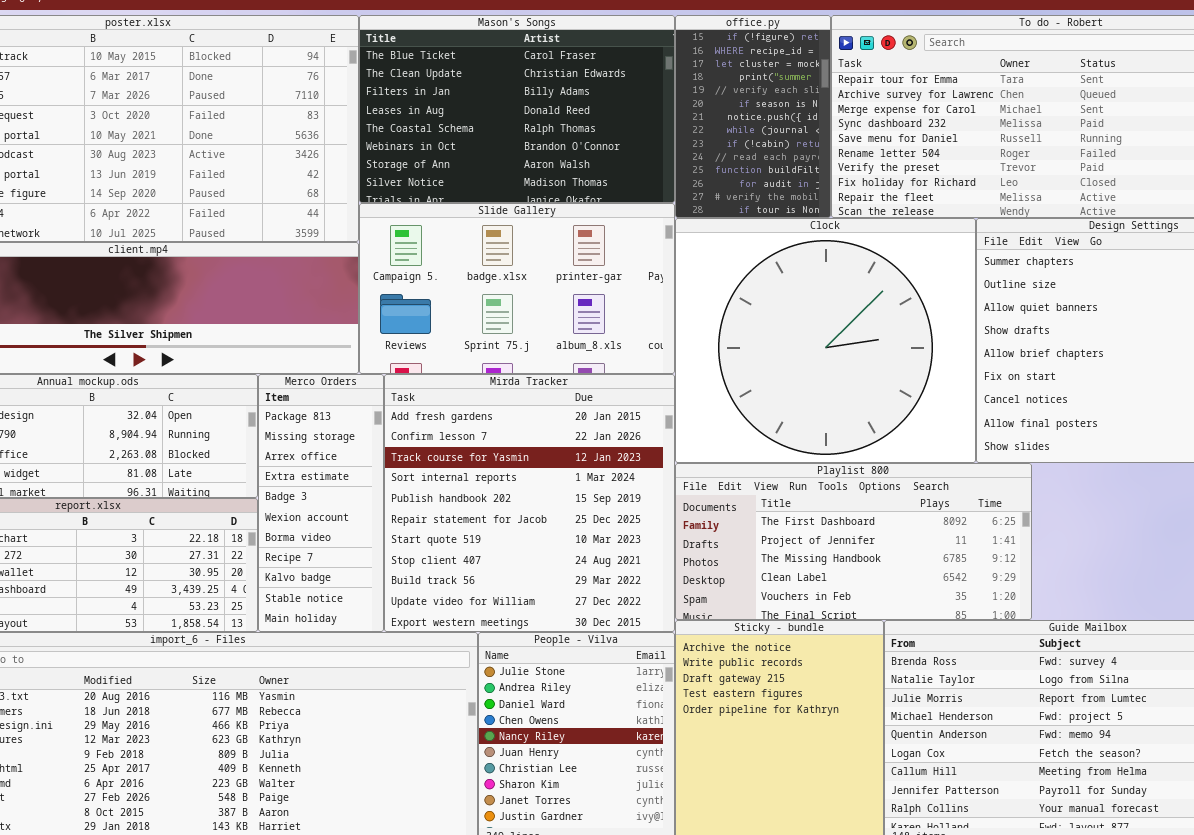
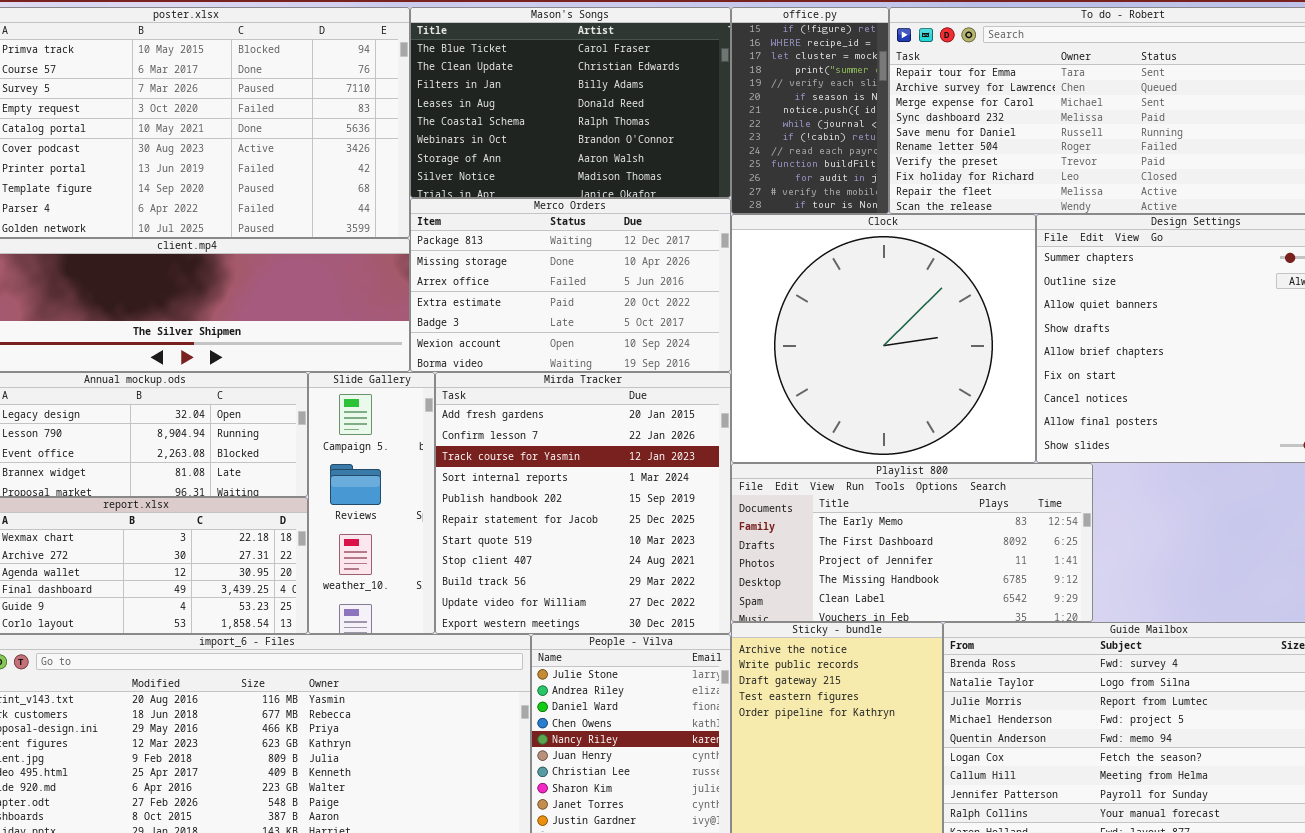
Slide Gallery: [359,203,675,374] -> [308,372,435,634], moved, resized
Merco Orders: [258,374,384,632] -> [410,198,731,372], moved, resized
Playlist 800: [675,463,1032,620] -> [731,463,1093,622], scrolled up 1 row

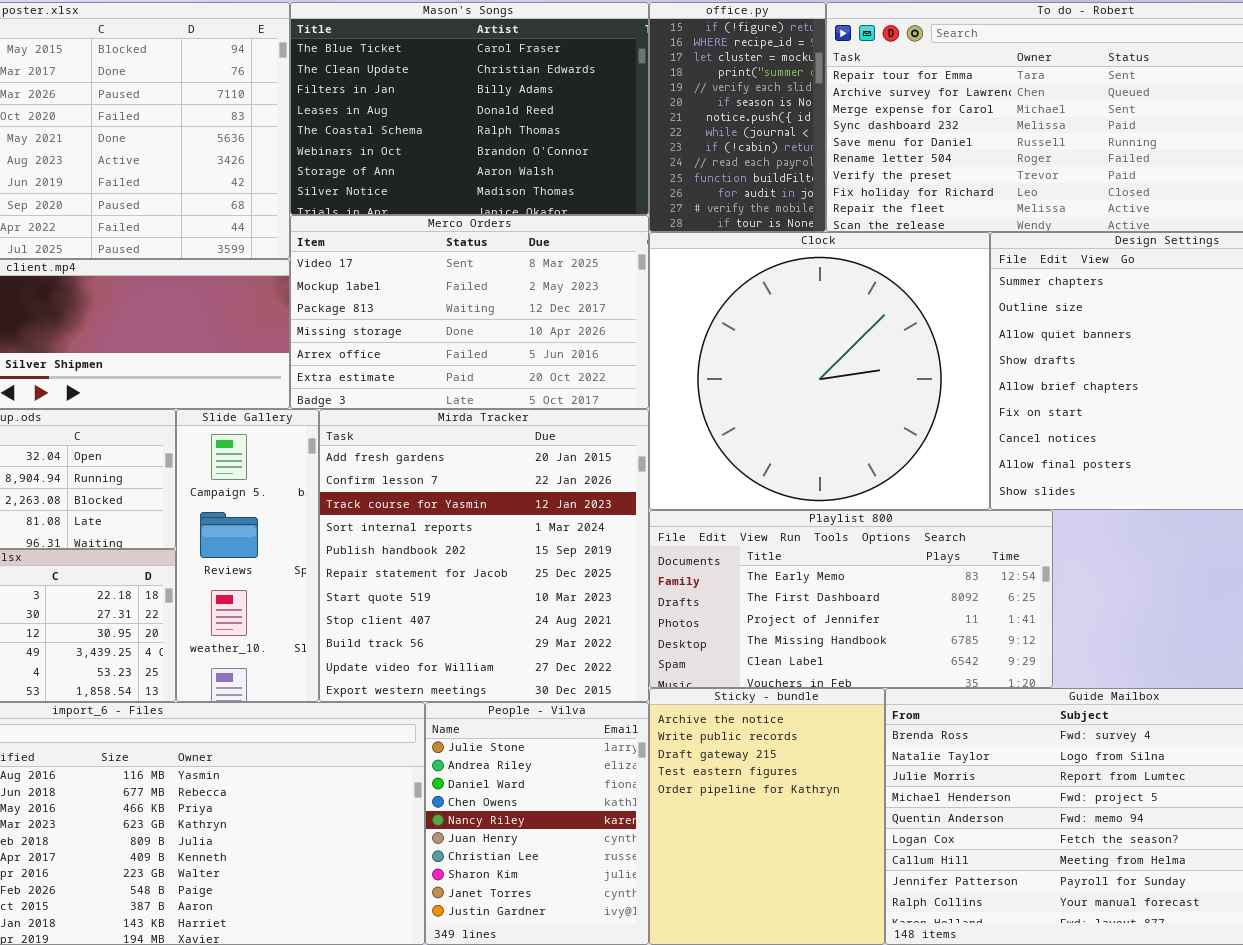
Merco Orders: [410,198,731,372] -> [290,215,649,409], scrolled up 2 rows

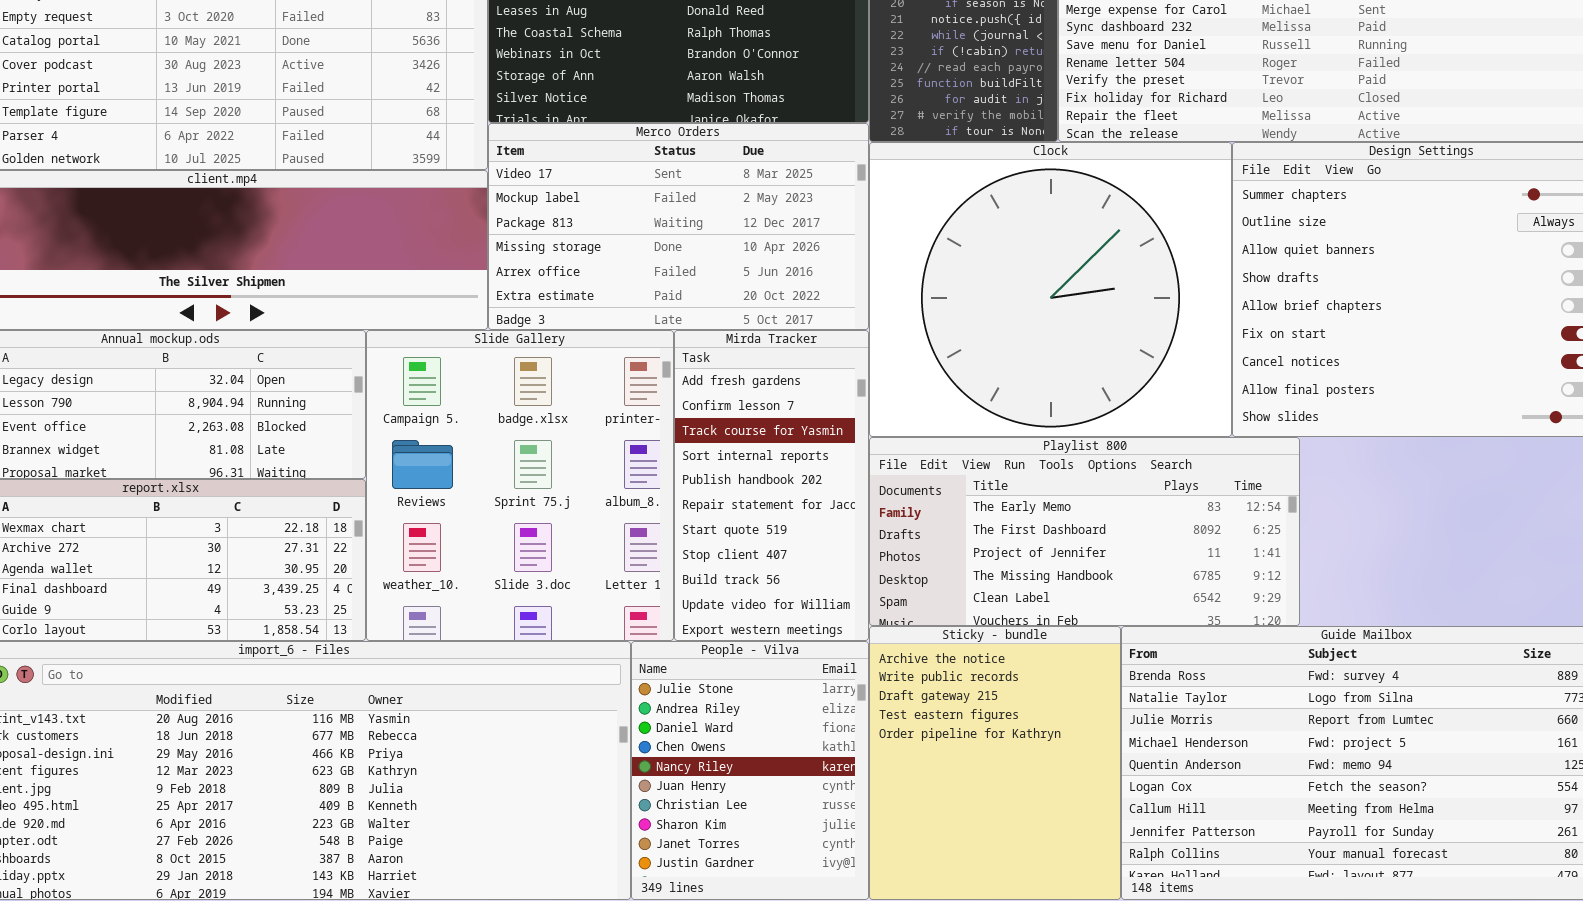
Slide Gallery: [176,409,319,702] -> [366,330,674,641], resized
Mirda Tracker: [319,409,649,702] -> [674,330,869,641], resized

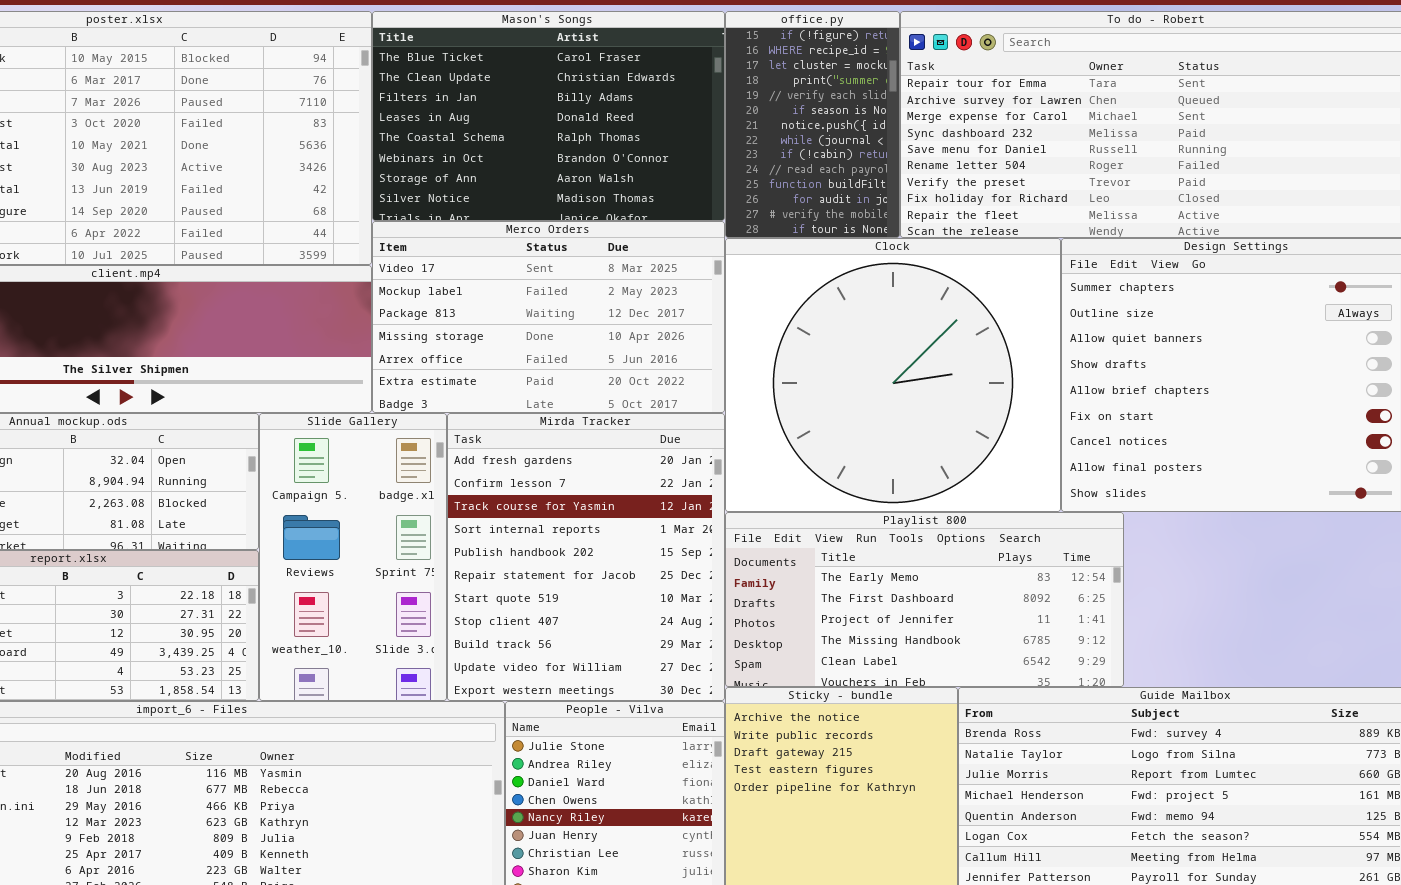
Slide Gallery: [366,330,674,641] -> [259,413,447,701], resized
Mirda Tracker: [674,330,869,641] -> [447,413,725,701], resized

